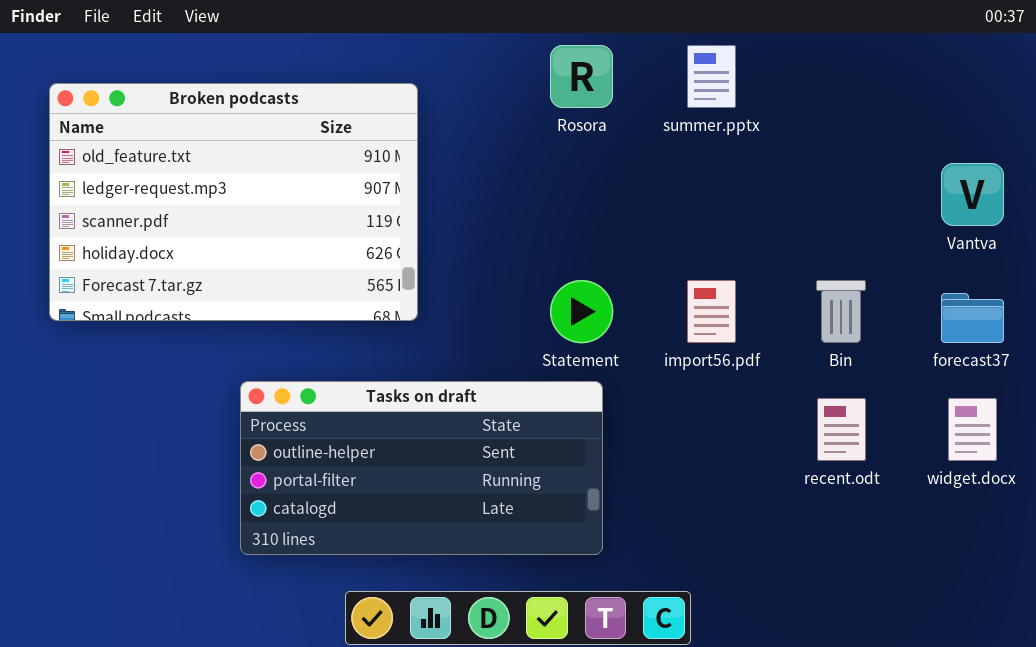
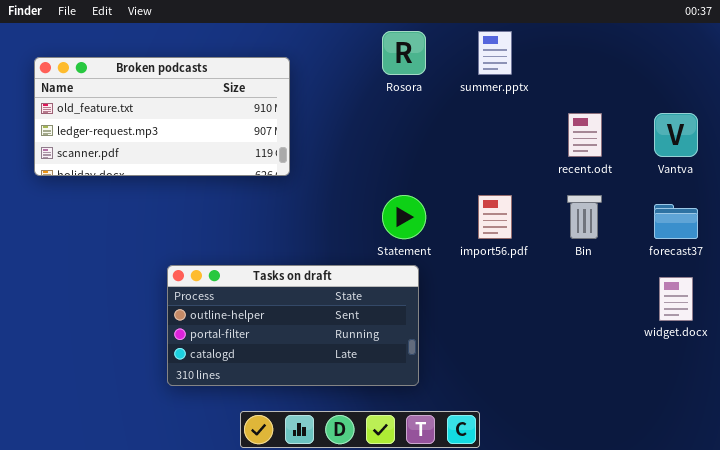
Broken podcasts: [49,83,418,321] -> [34,57,290,176], resized
recent.odt: [817,398,866,461] -> [568,113,602,157], moved

